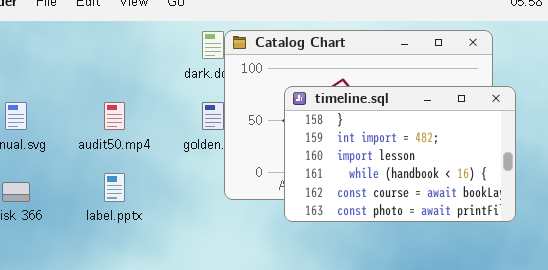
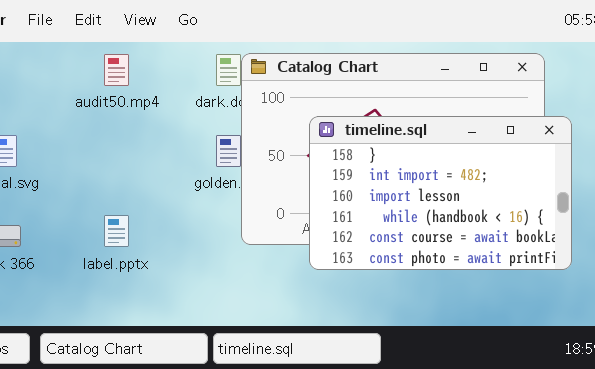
audit50.mp4: [104,102,125,130] -> [104,54,129,86], moved

